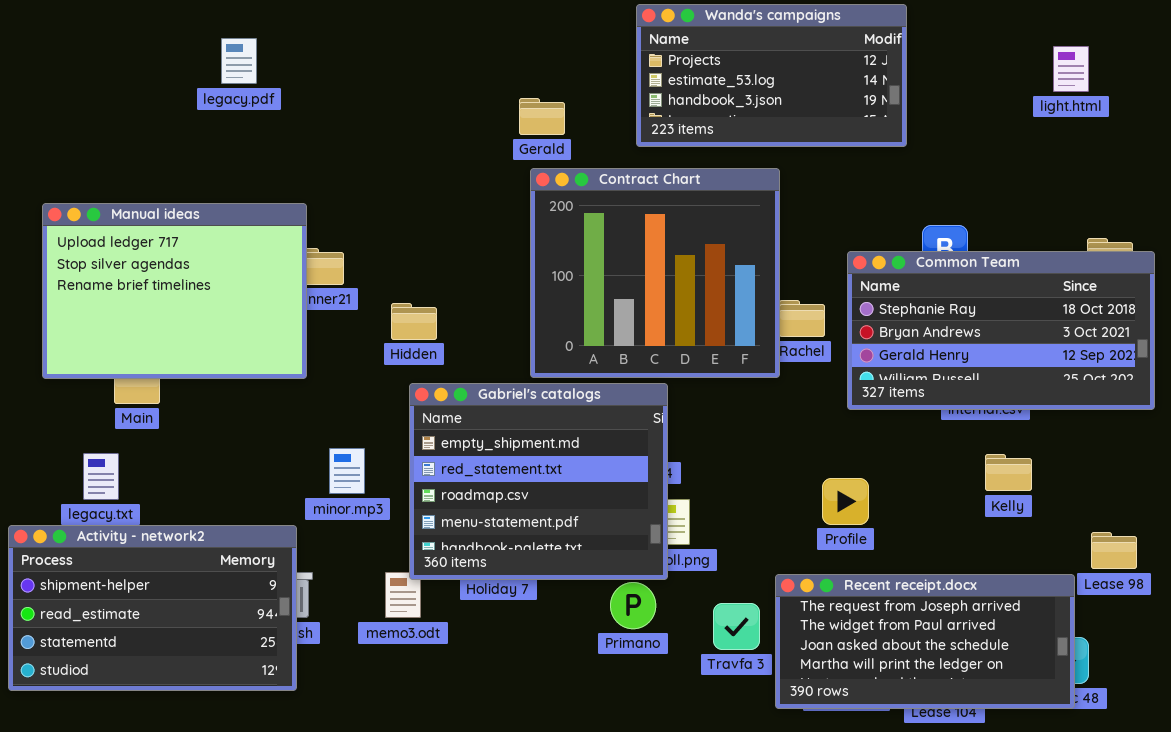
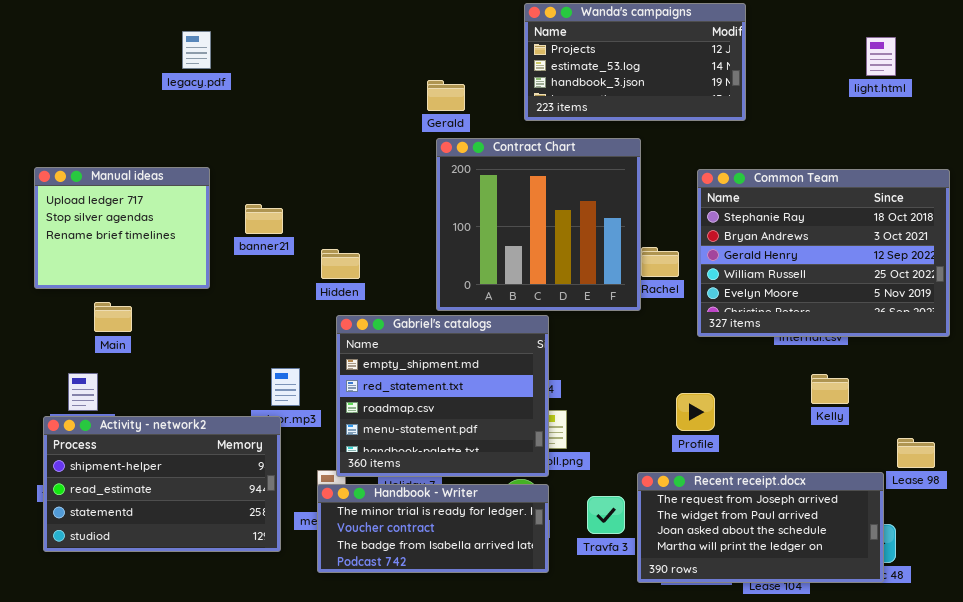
Manual ideas: [42,203,307,379] -> [34,167,210,289], resized
Common Team: [847,251,1155,410] -> [697,169,950,337], resized
Activity - network2: [8,525,297,691] -> [43,416,281,552], moved
Handbook - Writer: none -> [317,484,549,573], opened

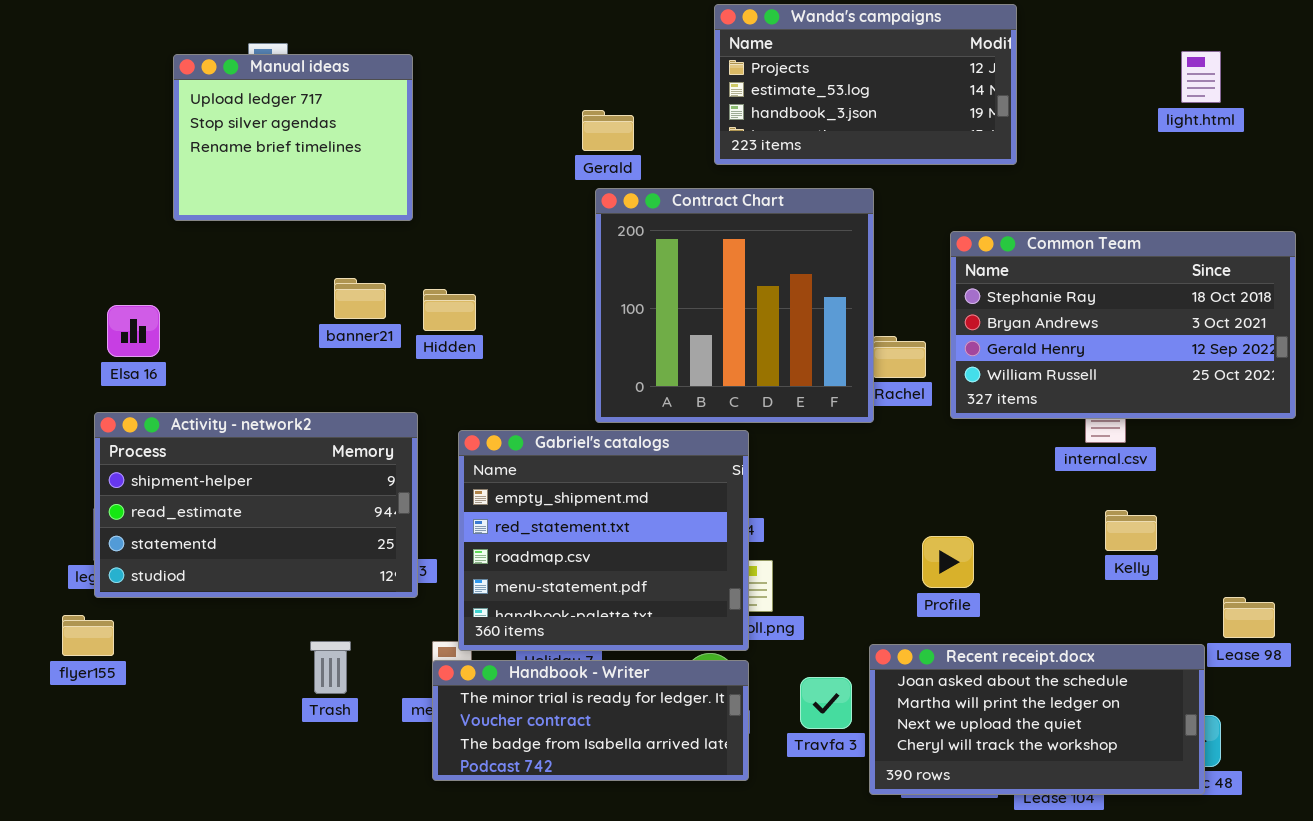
Manual ideas: [34,167,210,289] -> [173,54,413,221], moved
Common Team: [697,169,950,337] -> [950,231,1296,419], resized
Hidden: [321,249,360,279] -> [423,289,476,331], moved
Activity - network2: [43,416,281,552] -> [94,412,418,598], moved
Recent receipt.docx: [637,472,884,583] -> [869,644,1205,795], scrolled down 2 rows

